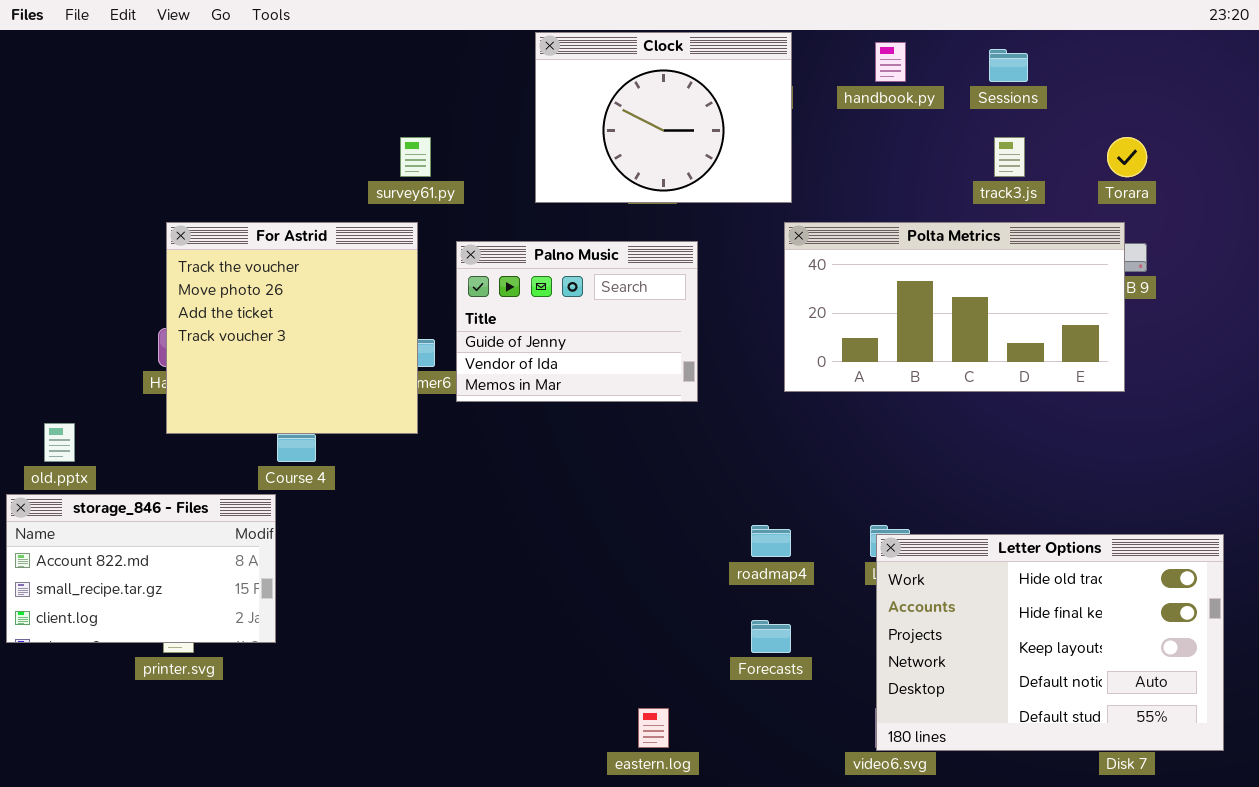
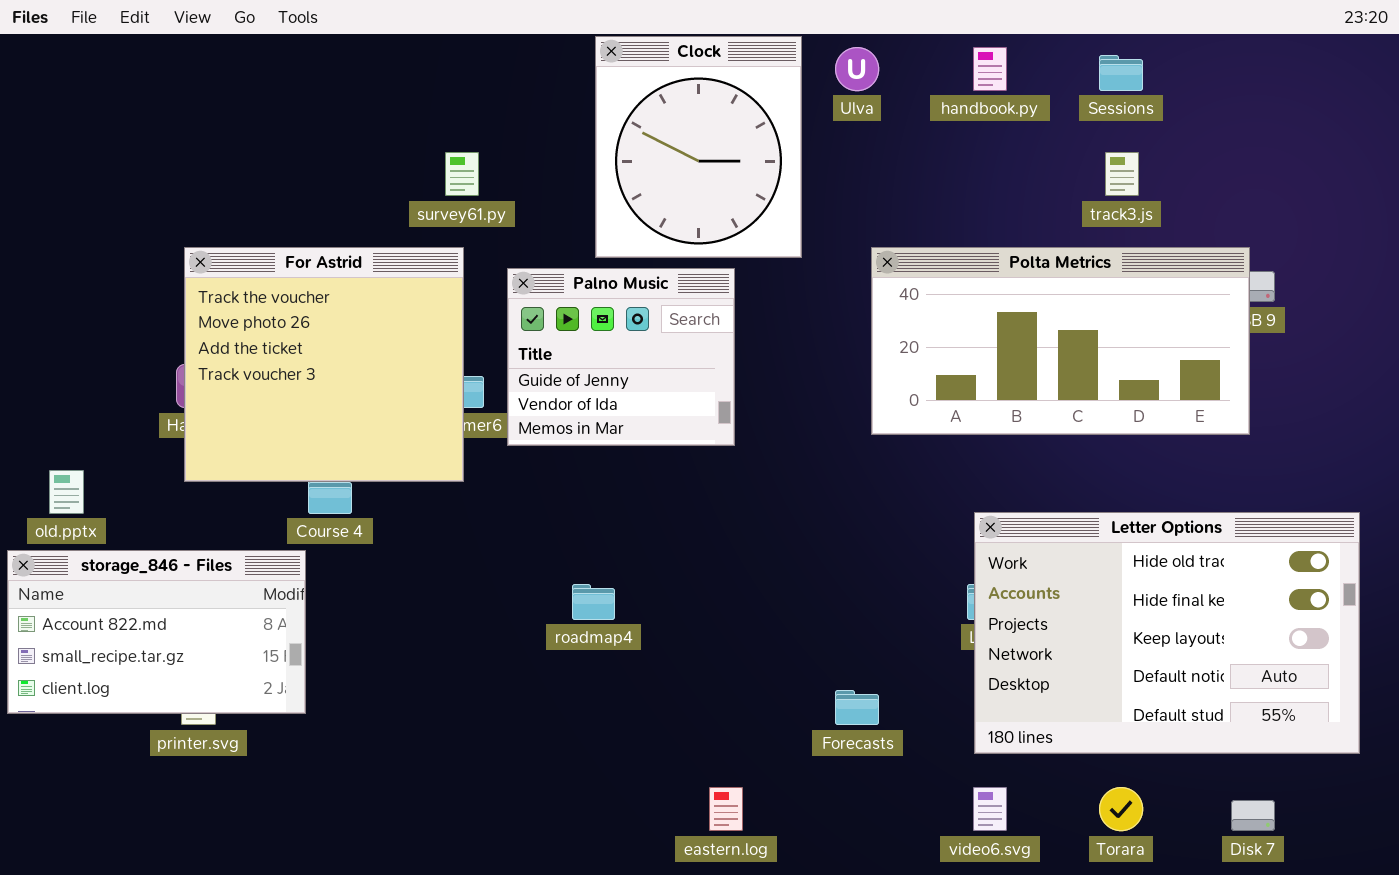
Clock: [535,32,792,203] -> [595,36,802,258], resized
Torara: [1107,137,1147,177] -> [1099,787,1143,831], moved
Palno Music: [456,241,698,402] -> [507,268,735,446], resized
roadmap4: [751,525,791,557] -> [572,584,615,620], moved
Letter Options: [876,534,1224,751] -> [974,512,1360,754], moved

